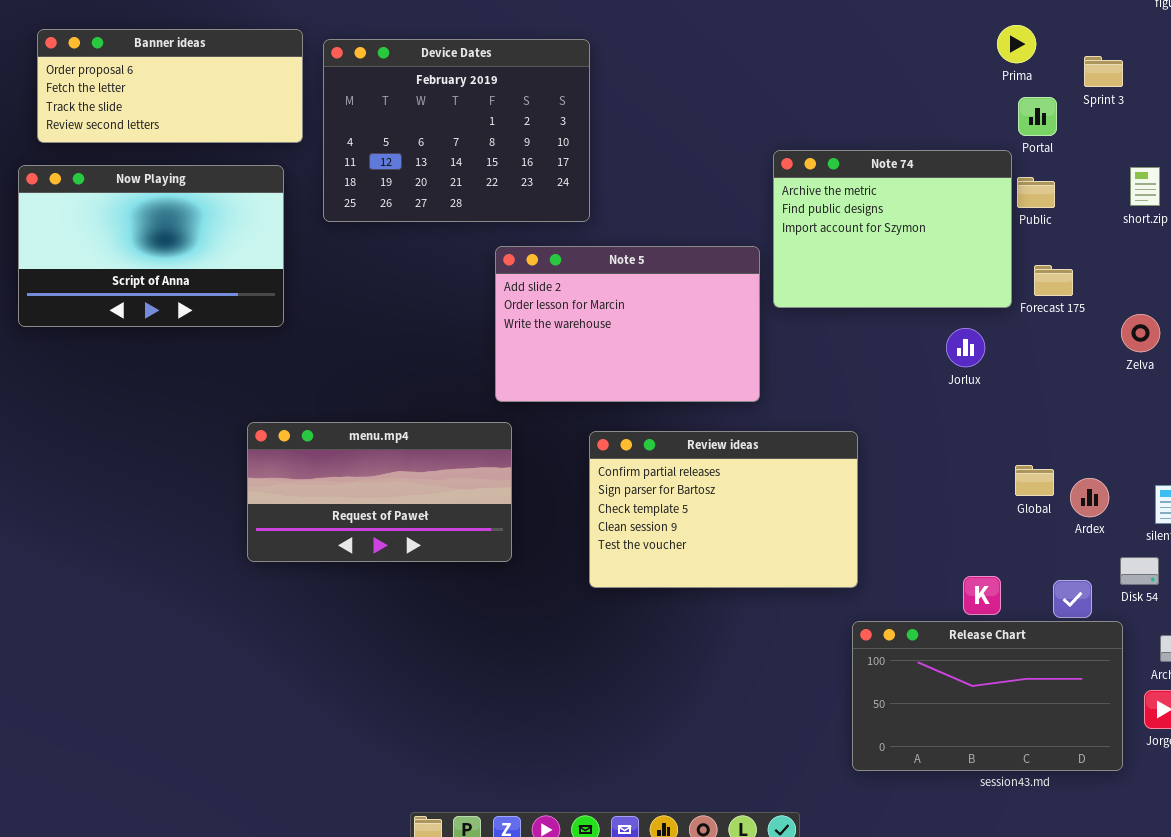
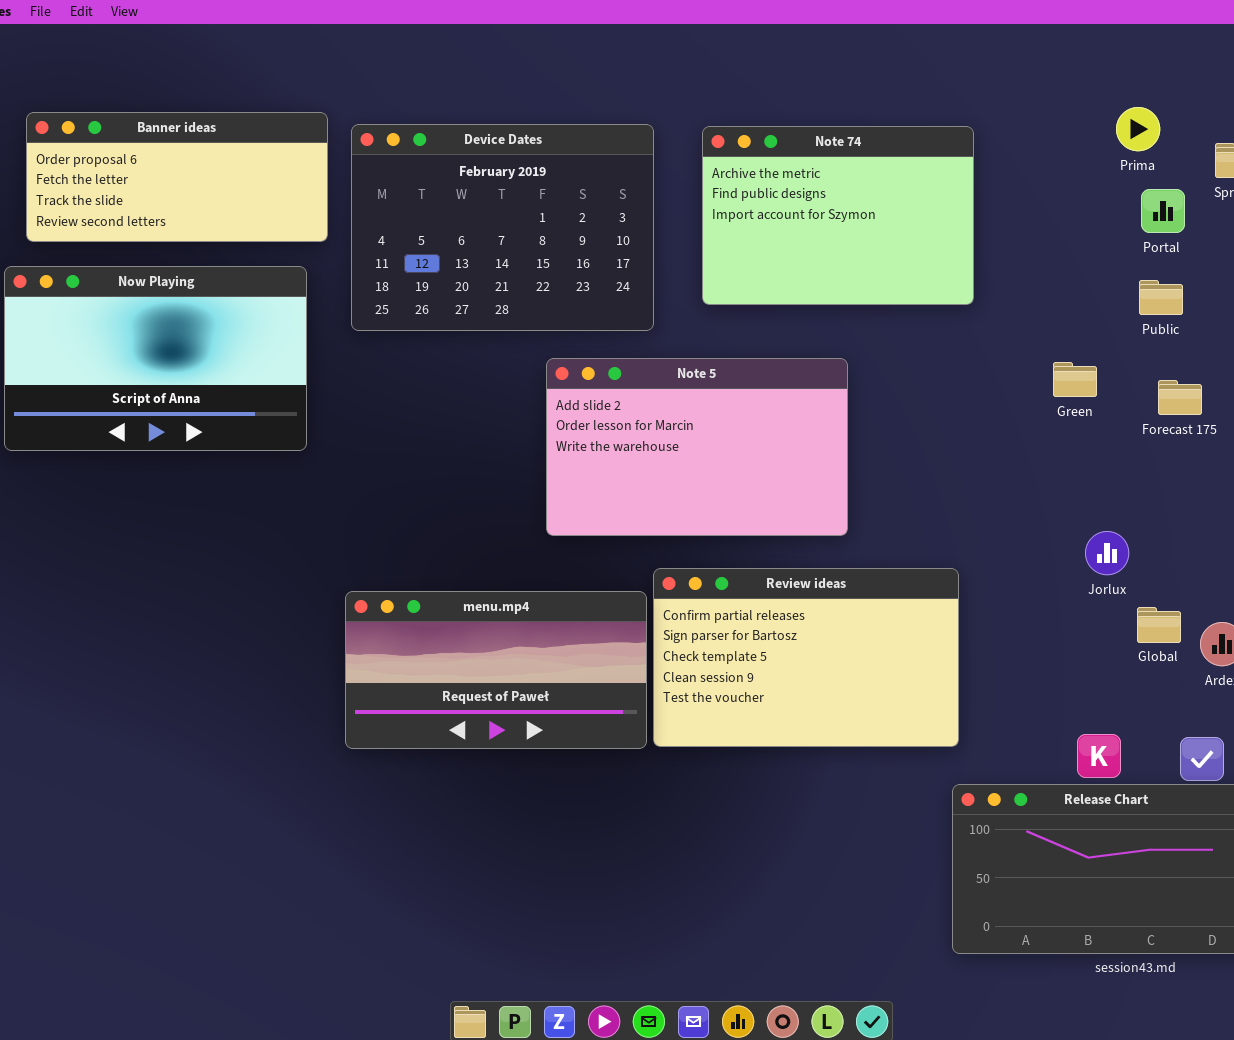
Note 74: [773,150,1012,308] -> [702,126,974,305], moved
Jorlux: [946,328,985,367] -> [1085,531,1129,575], moved
menu.mp4: [247,422,512,562] -> [345,591,647,749], moved

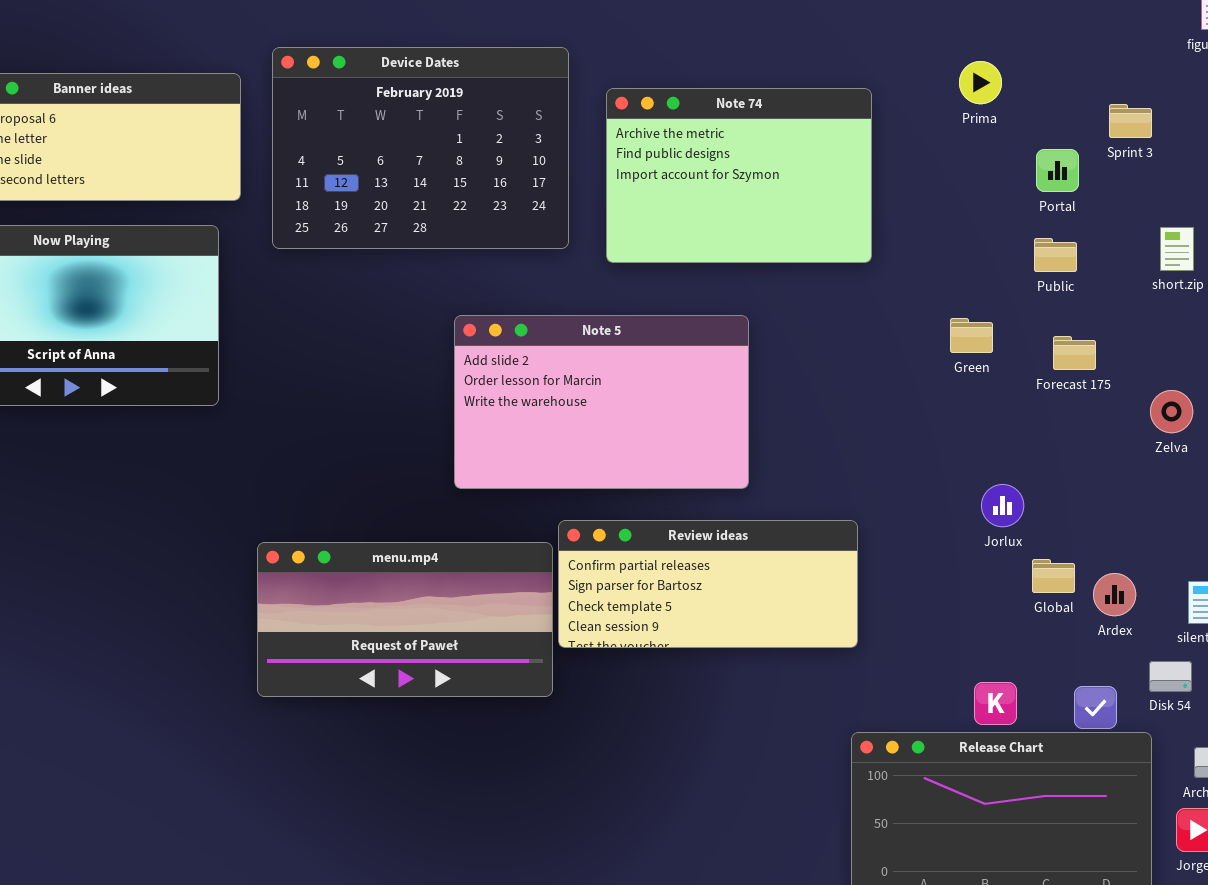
Prima: [1116,107,1160,151] -> [959,61,1002,104], moved
Device Dates: [351,124,654,331] -> [272,47,569,249], moved
Review ideas: [653,568,959,747] -> [558,520,858,648], resized

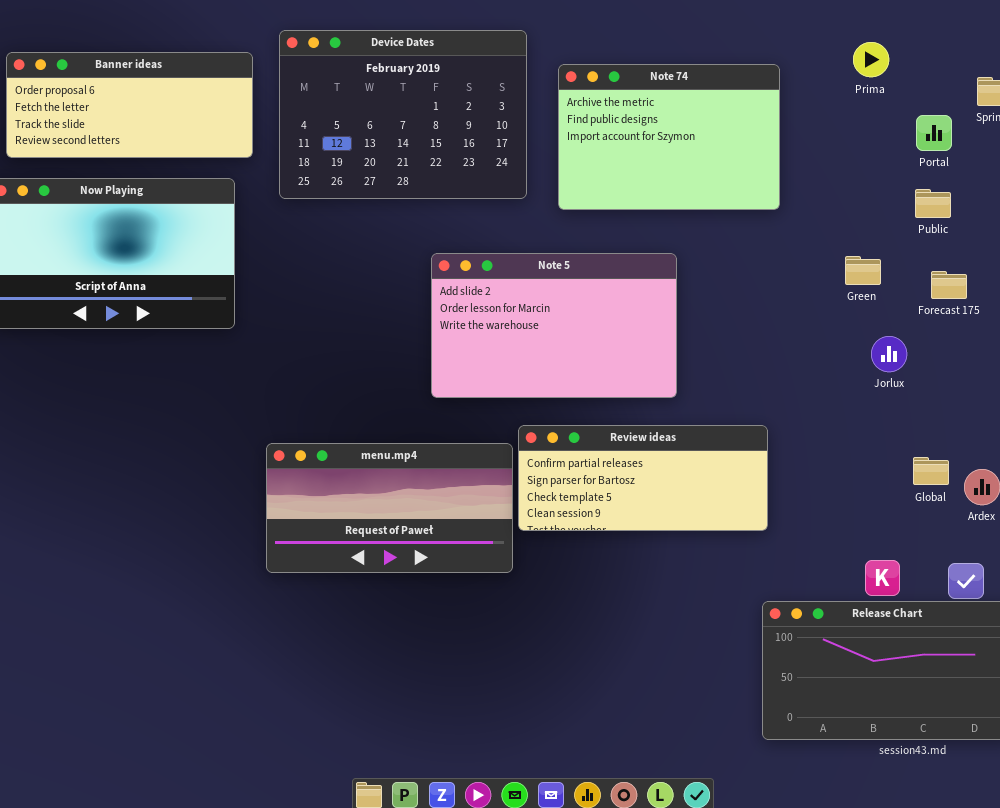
Jorlux: [981,484,1024,527] -> [871,336,907,372], moved

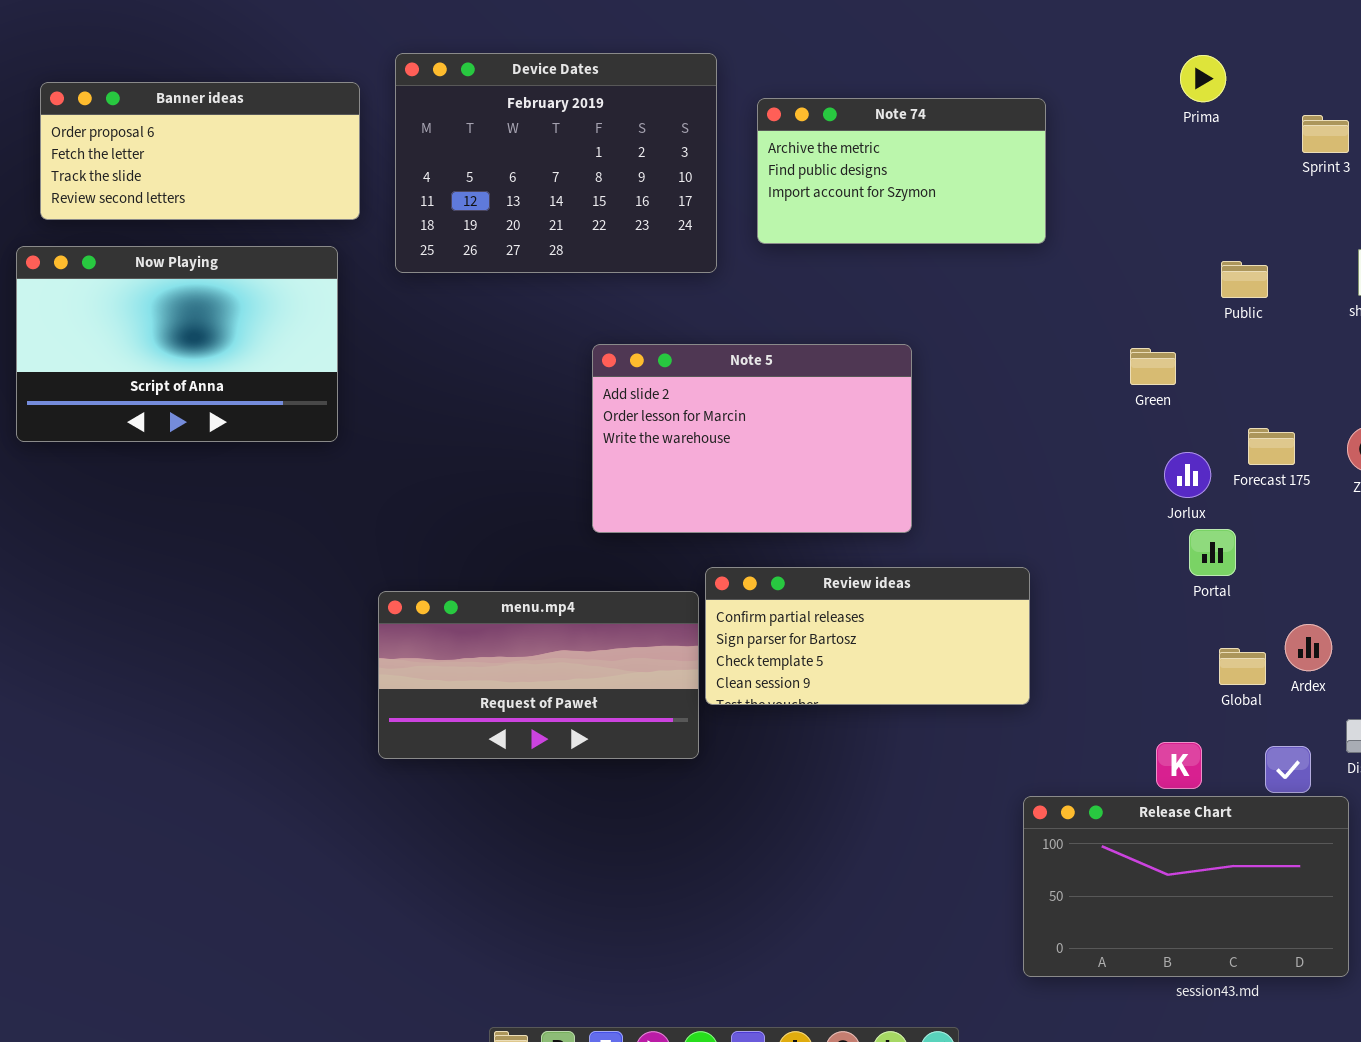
Prima: [853,42,889,77] -> [1180,55,1226,102], moved
Note 74: [558,64,780,210] -> [757,98,1046,244], resized
Portal: [916,115,952,151] -> [1189,529,1236,576], moved
Forecast 175: [931,271,967,299] -> [1248,428,1295,465], moved
Global: [913,457,949,485] -> [1219,648,1266,685], moved

